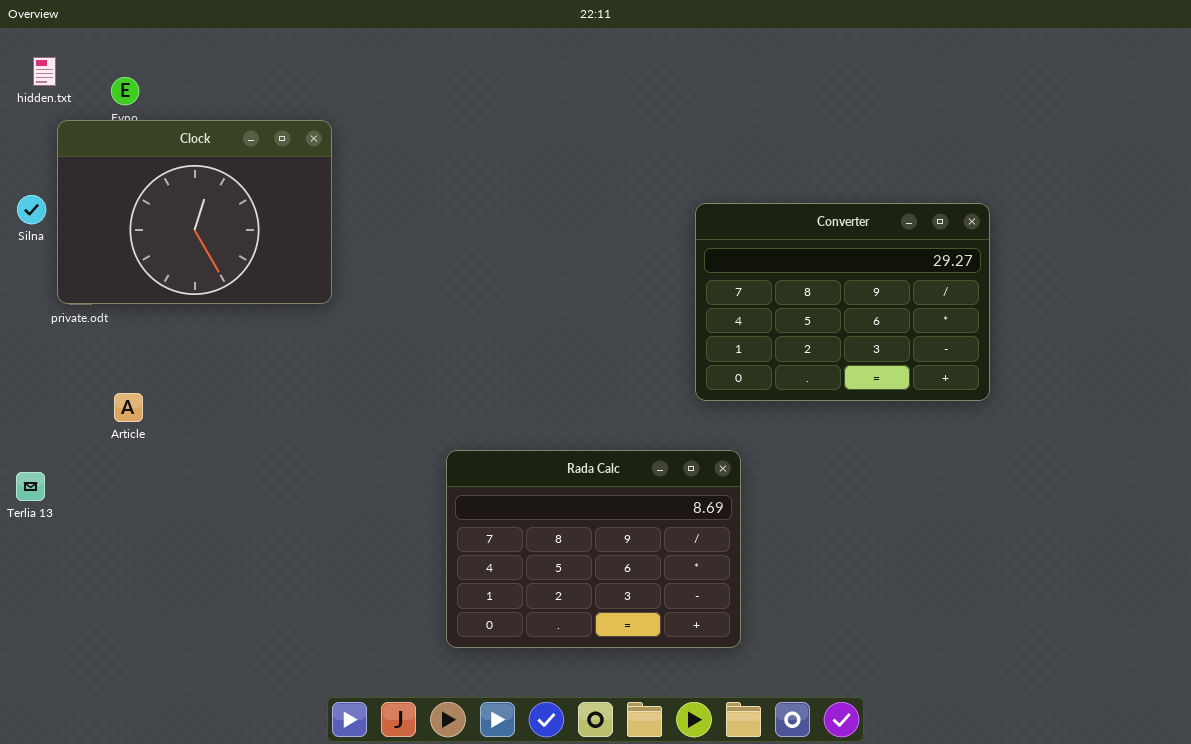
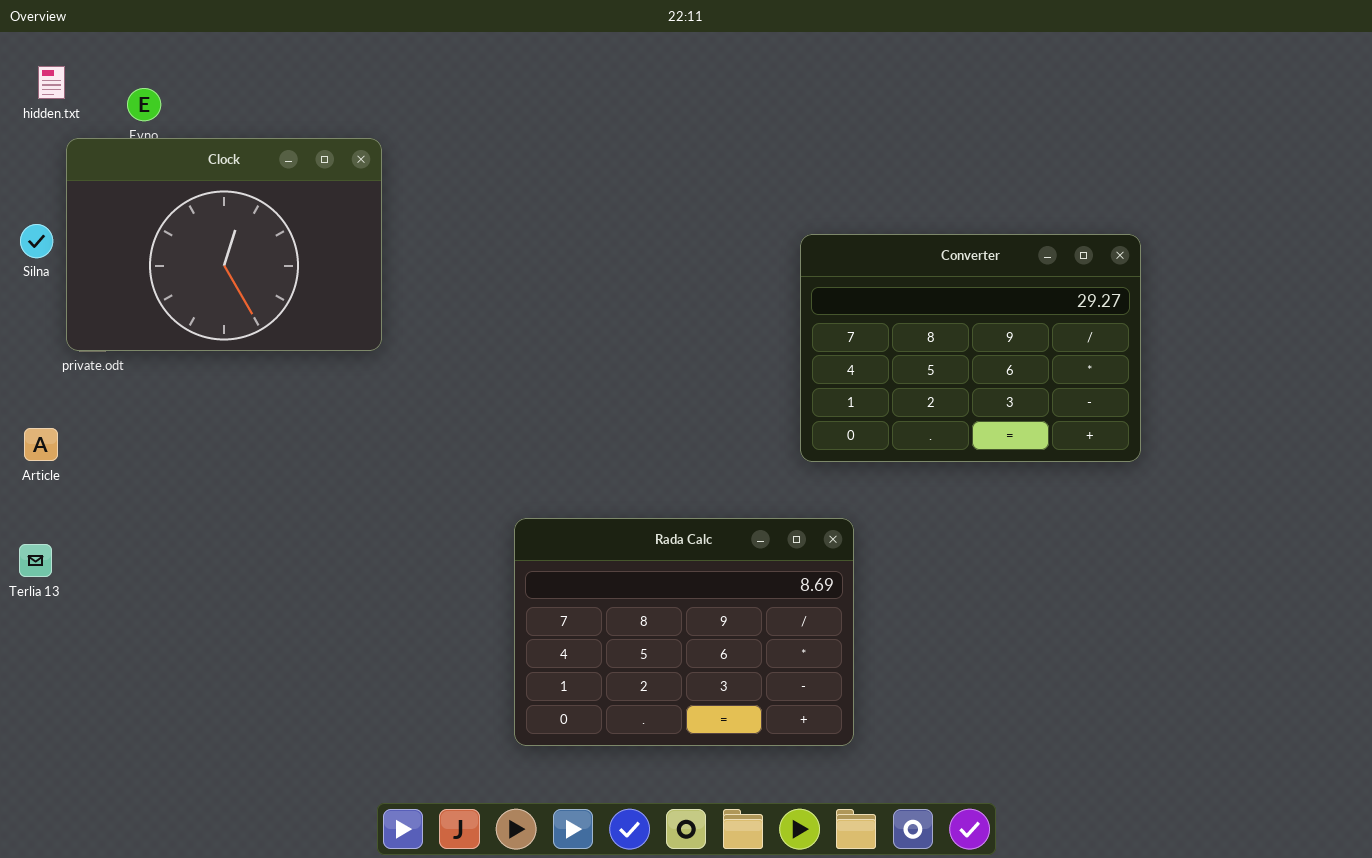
Article: [114,393,143,422] -> [24,428,58,461], moved

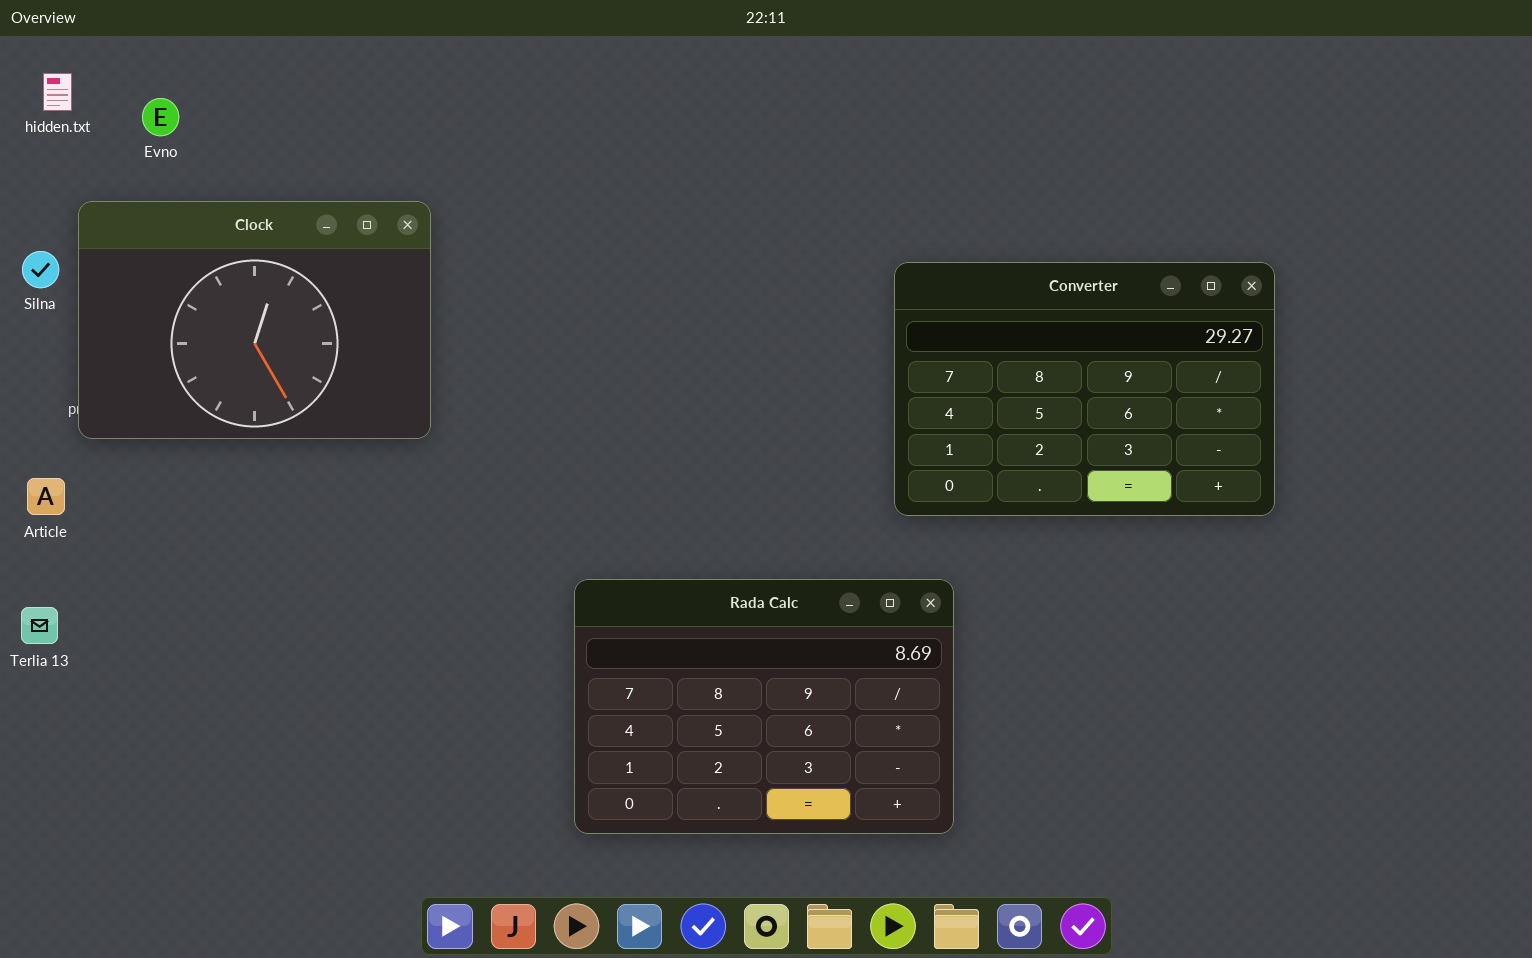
Clock: [66,138,382,351] -> [78,201,431,439], moved

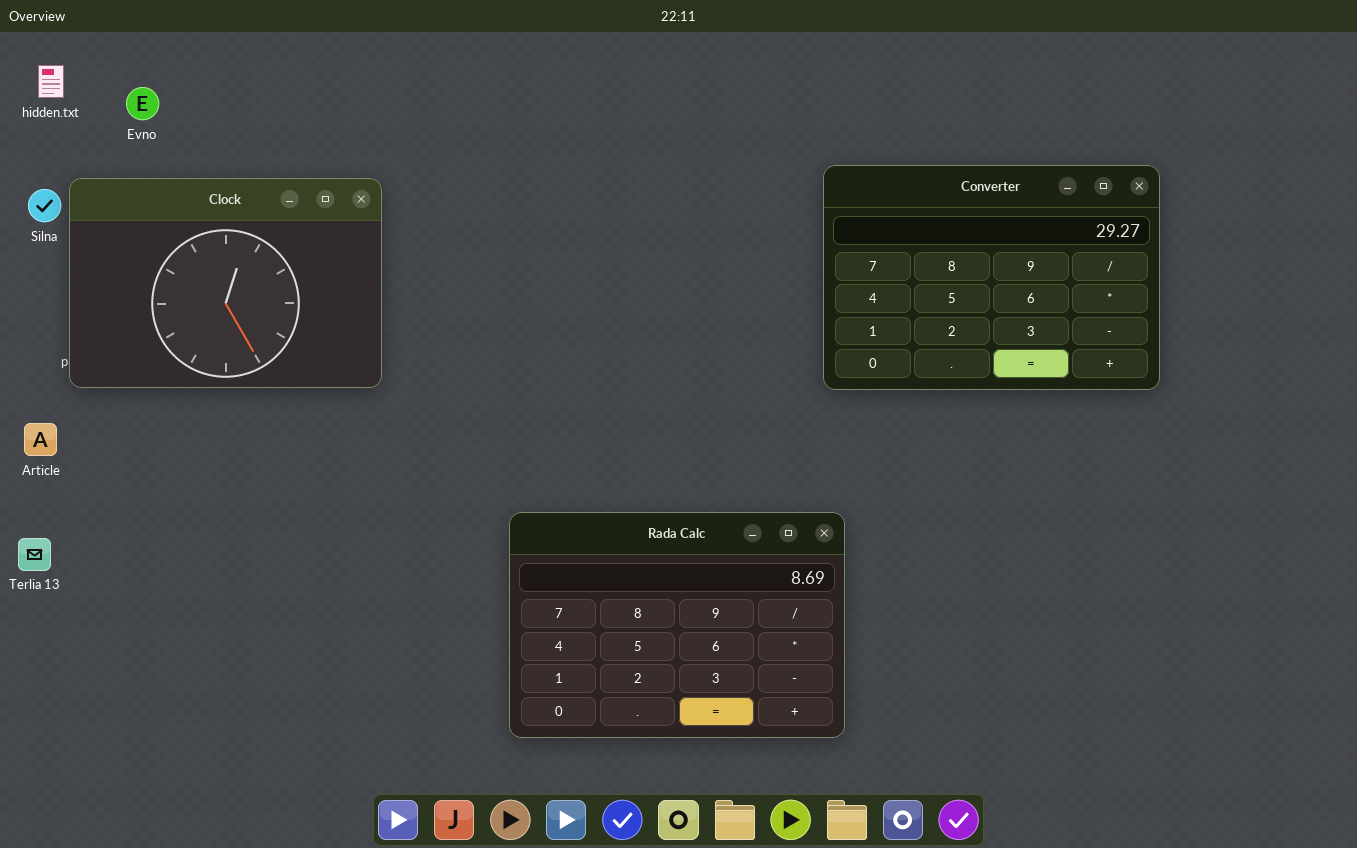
Silna: [22,251,59,288] -> [28,189,61,222], moved
Converter: [894,262,1275,516] -> [823,165,1160,390], moved

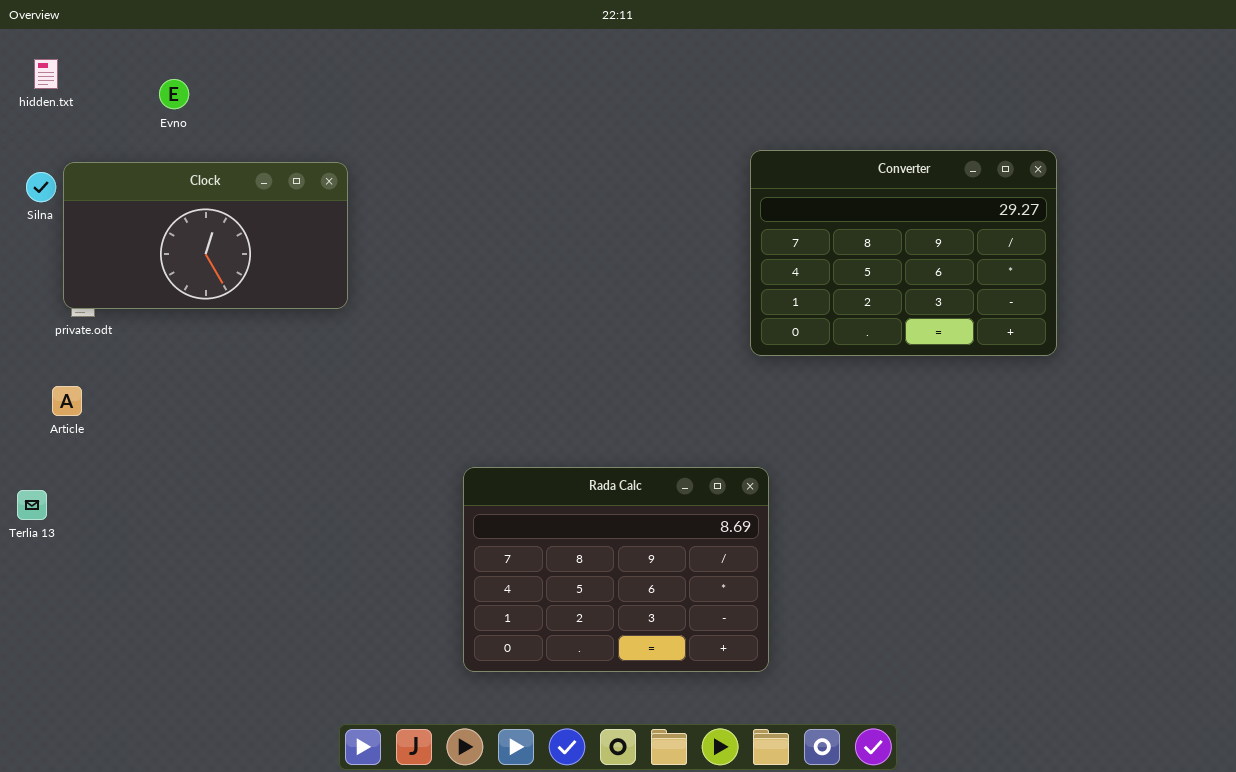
Evno: [126,87,159,120] -> [159,79,189,109], moved
Clock: [69,178,382,388] -> [63,162,348,309], resized
Article: [24,423,57,456] -> [52,386,82,416], moved

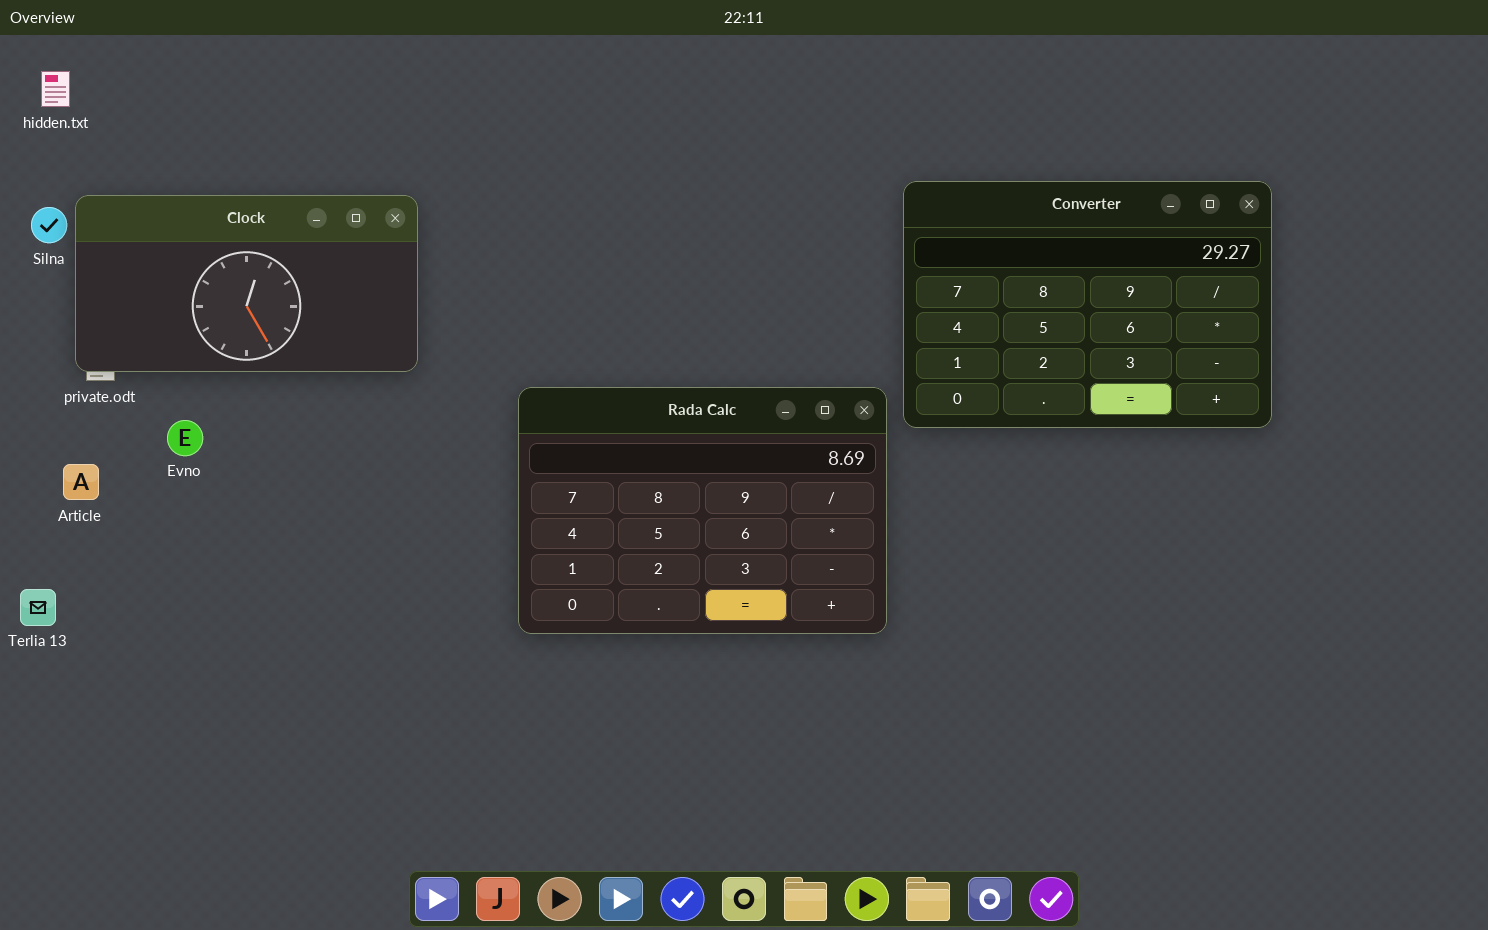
Evno: [159,79,189,109] -> [167,420,203,456], moved
Rada Calc: [463,467,769,672] -> [518,387,887,634], moved

